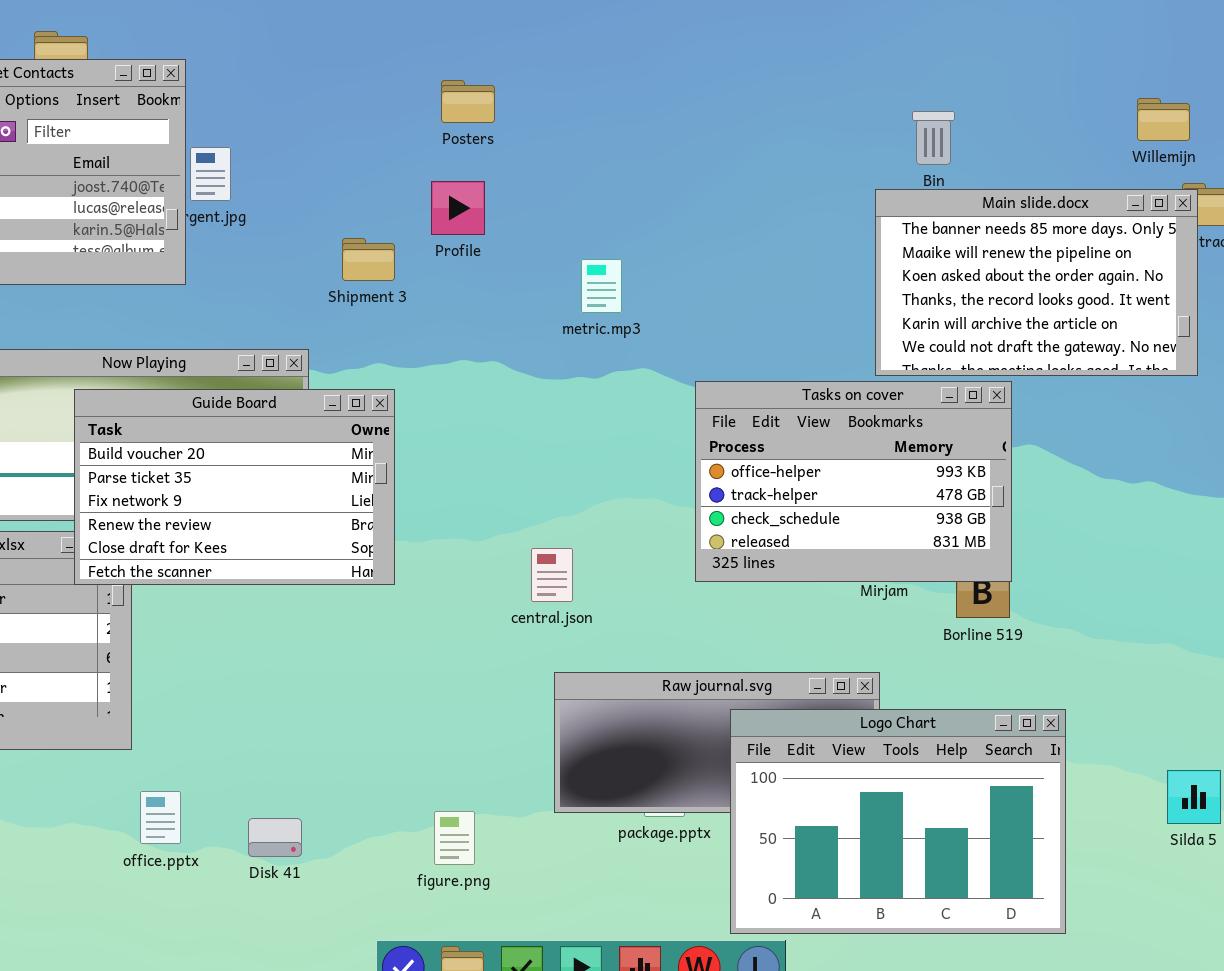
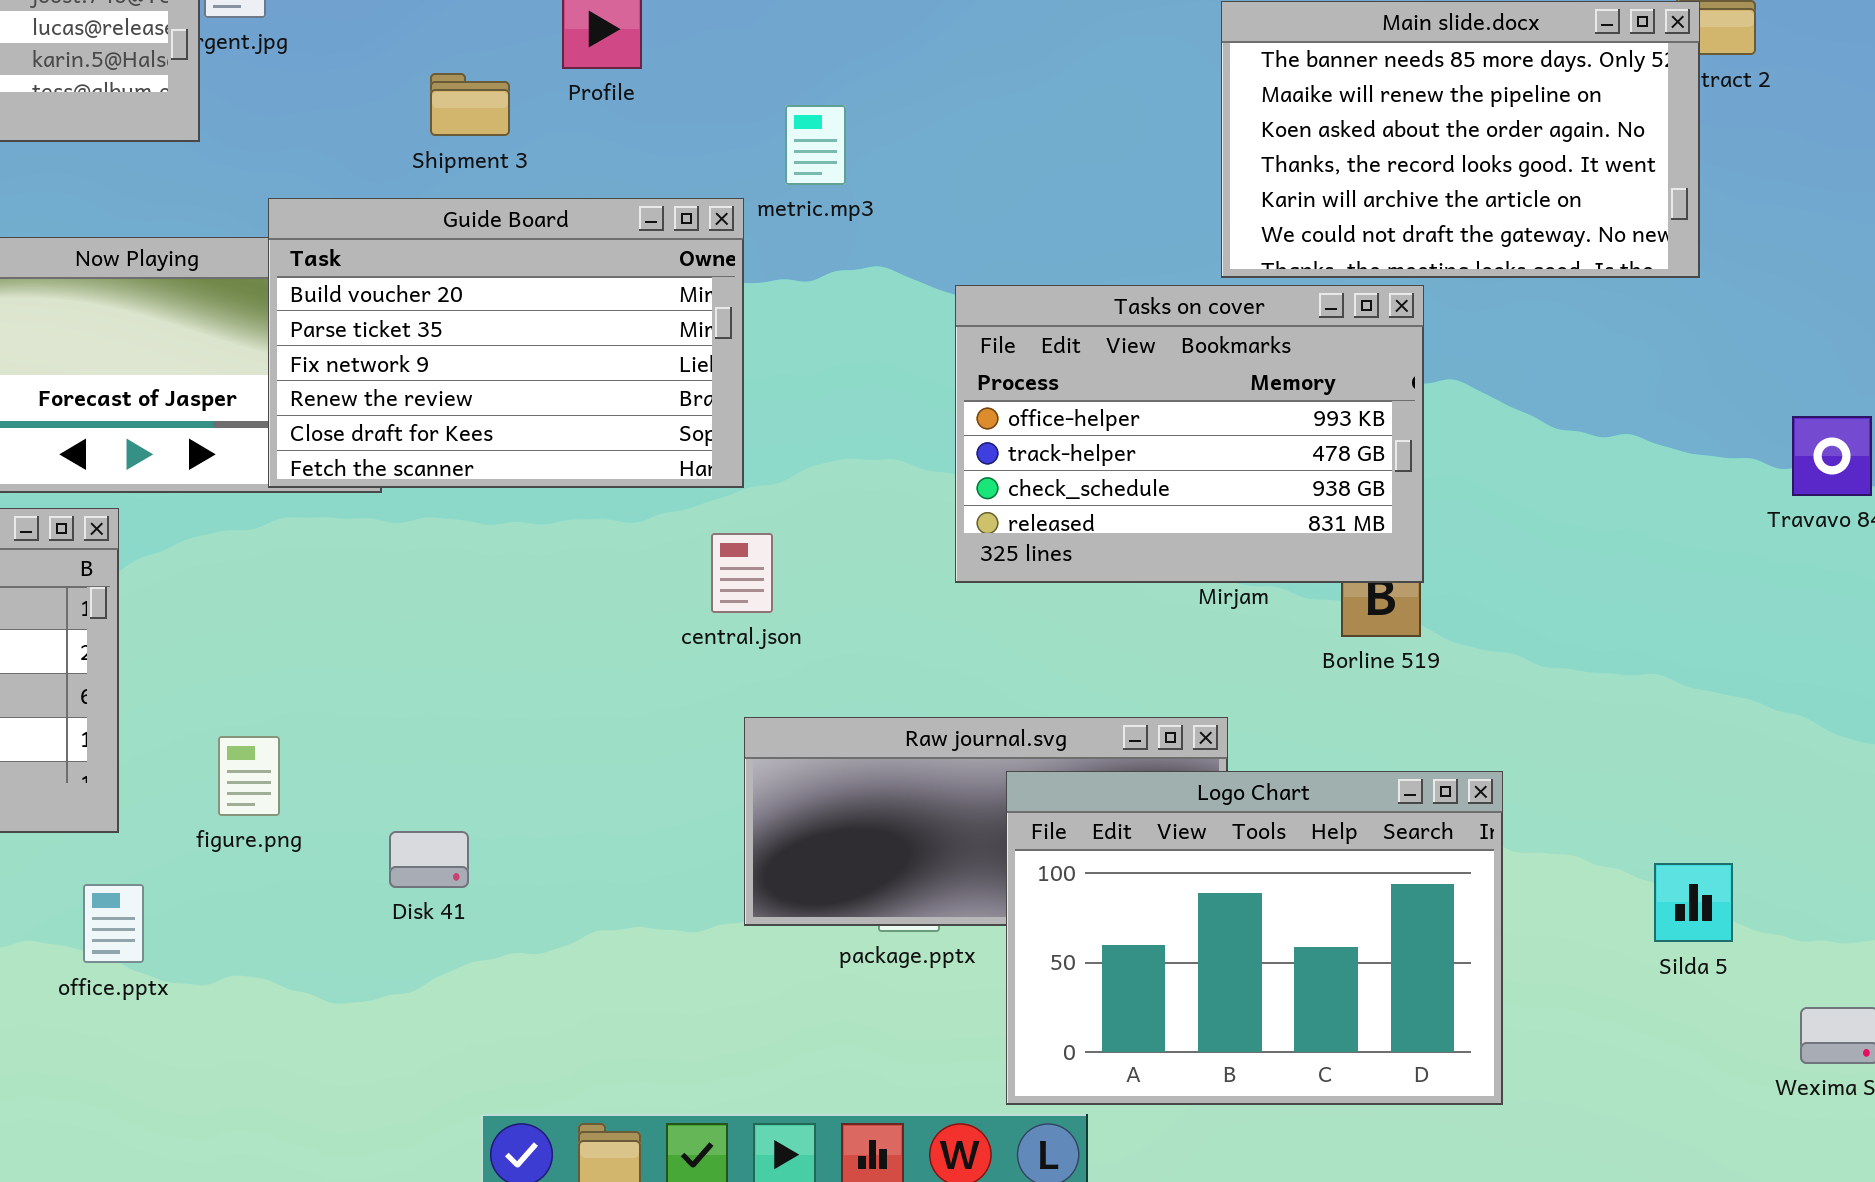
Guide Board: [74,389,395,585] -> [268,198,744,488], moved
office.pptx: [140,791,181,844] -> [83,884,144,963], moved
figure.png: [434,811,475,865] -> [218,736,280,816], moved
Disk 41: [248,818,302,857] -> [389,831,469,888], moved

